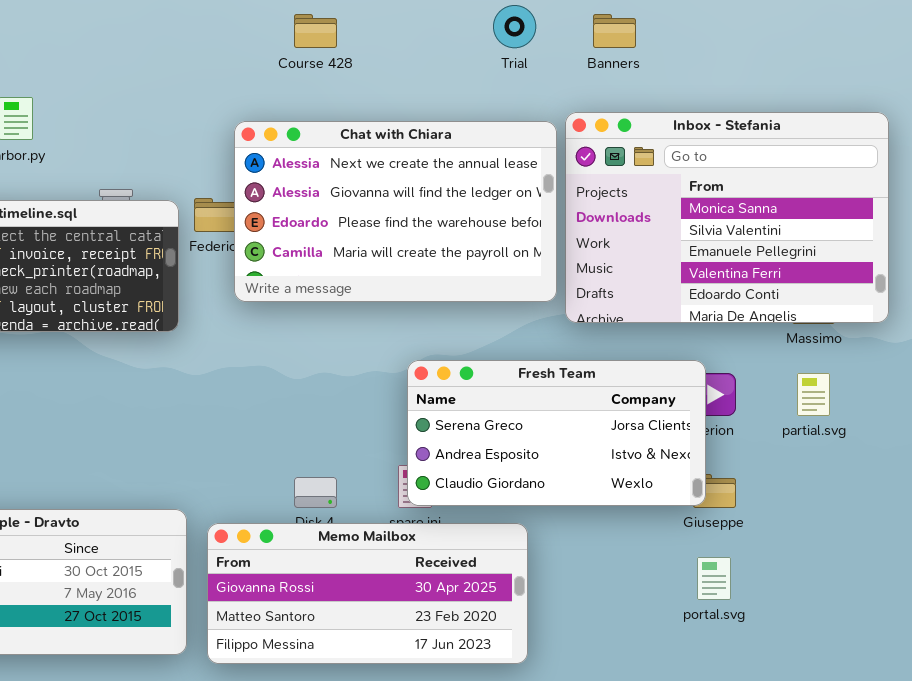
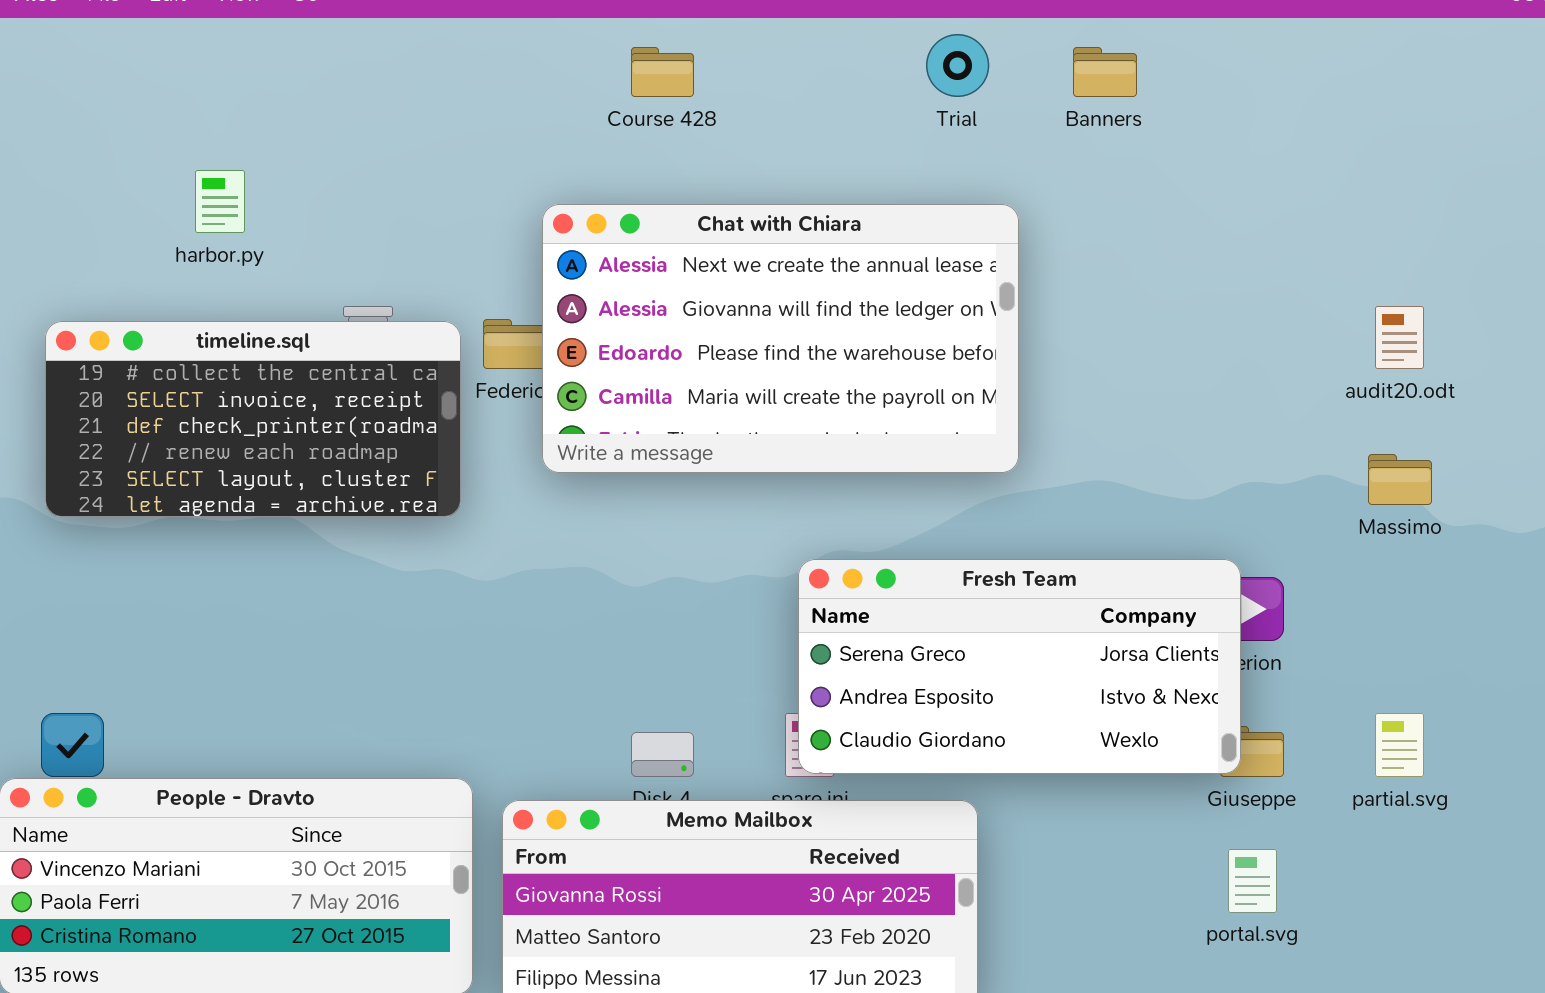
Inbox - Stefania: [565,112,889,323] -> none, closed
partial.svg: [797,373,830,416] -> [1375,713,1424,777], moved

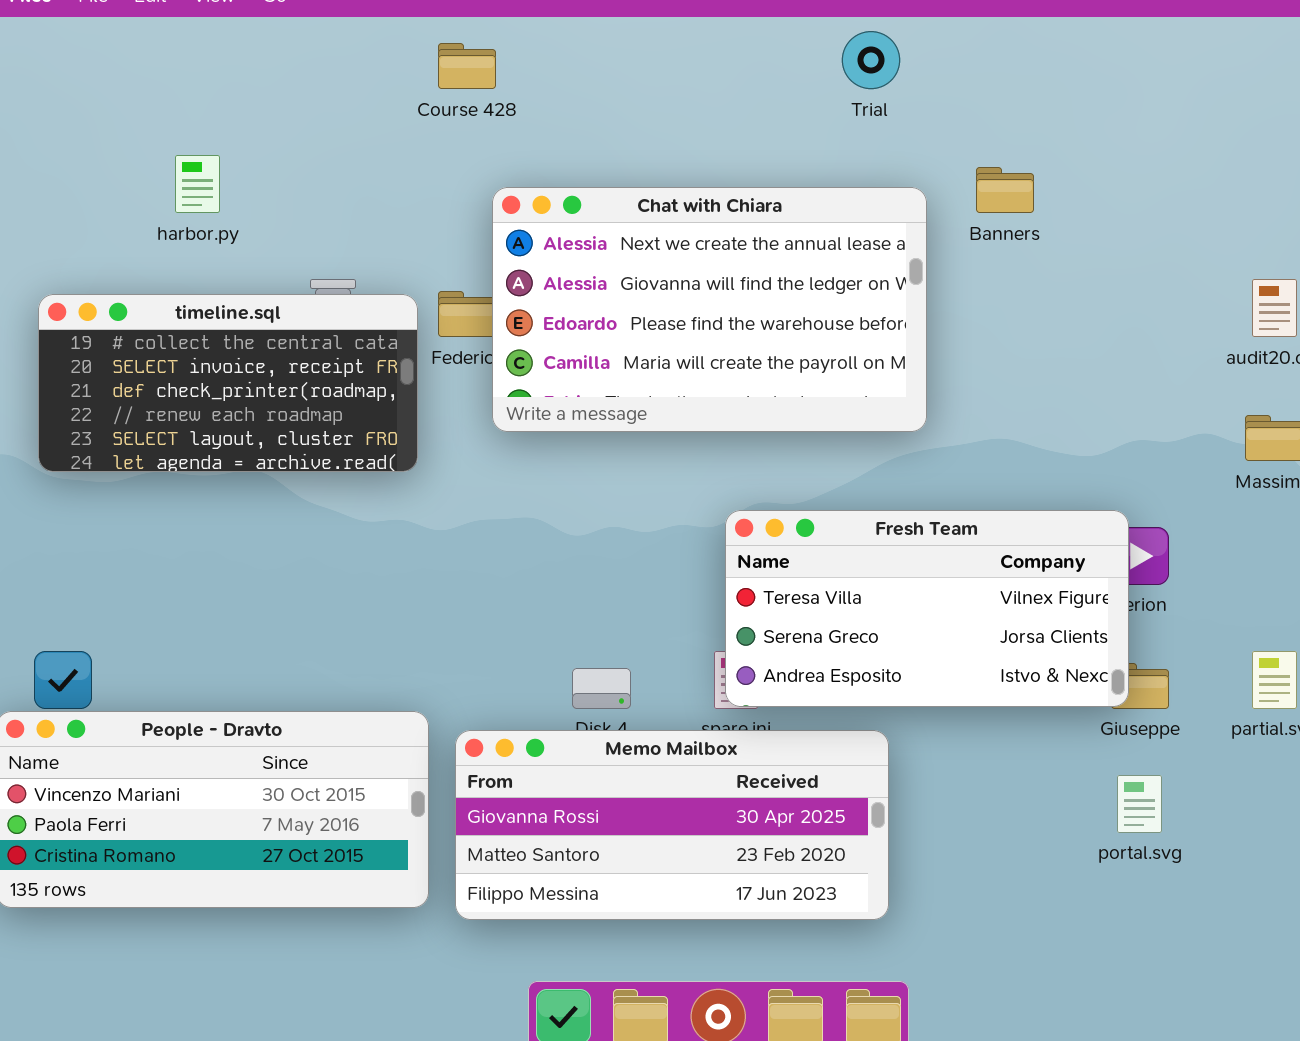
Course 428: [631,47,694,97] -> [438,43,496,89], moved
Banners: [1073,47,1137,97] -> [976,167,1034,213], moved
Fresh Team: [798,559,1241,774] -> [725,510,1129,707], scrolled up 1 row

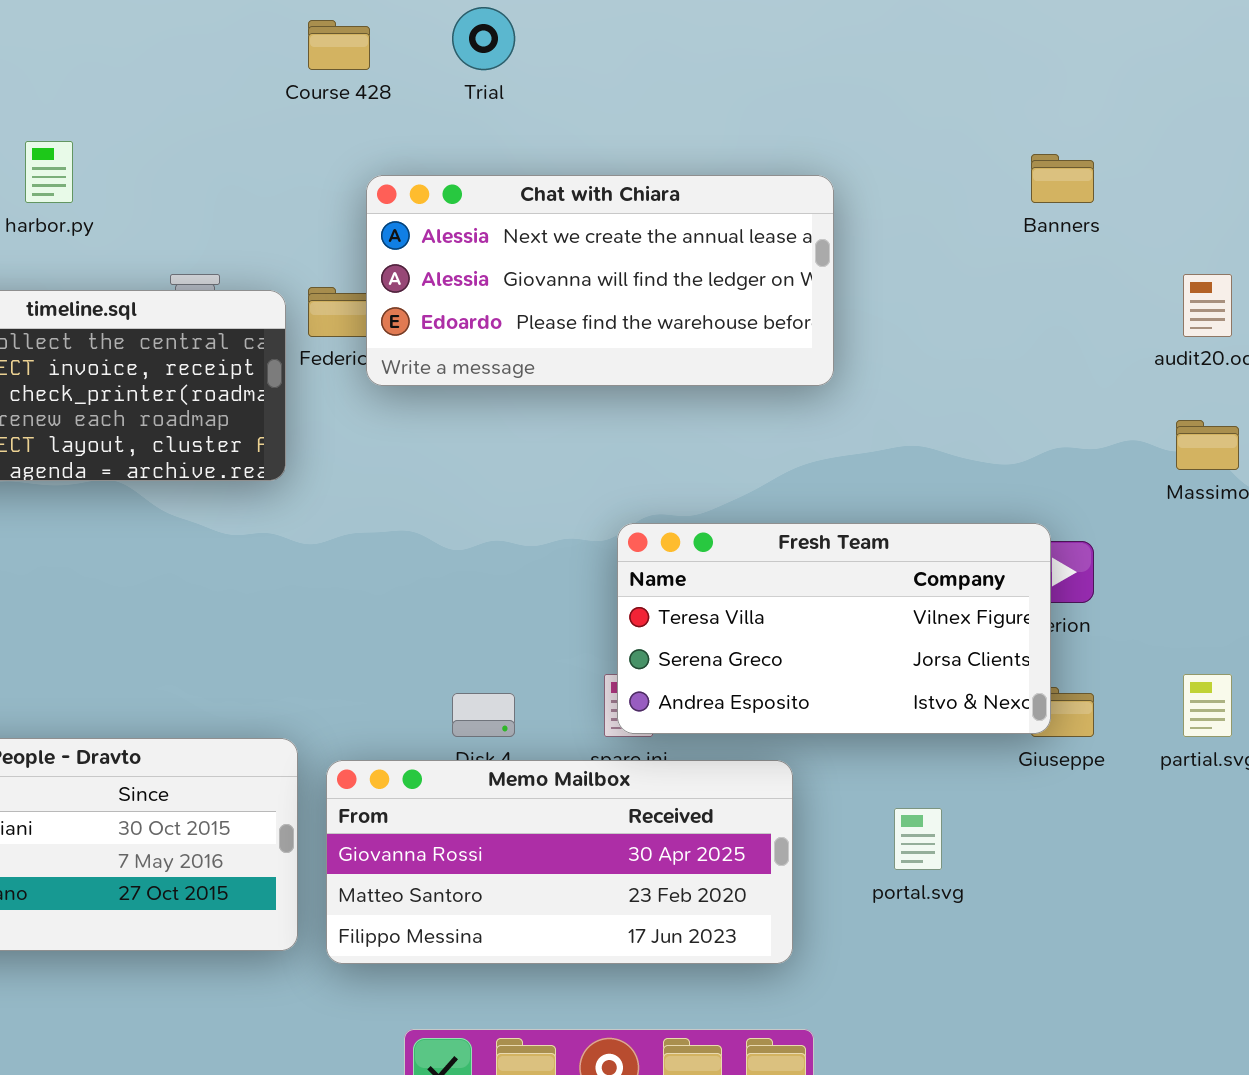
Trial: [842,31,900,89] -> [452,7,515,70], moved
Banners: [976,167,1034,213] -> [1031,154,1094,203], moved
Chat with Chiara: [492,187,927,432] -> [366,175,834,386], resized
portal.svg: [1117,775,1162,833] -> [894,808,942,870], moved

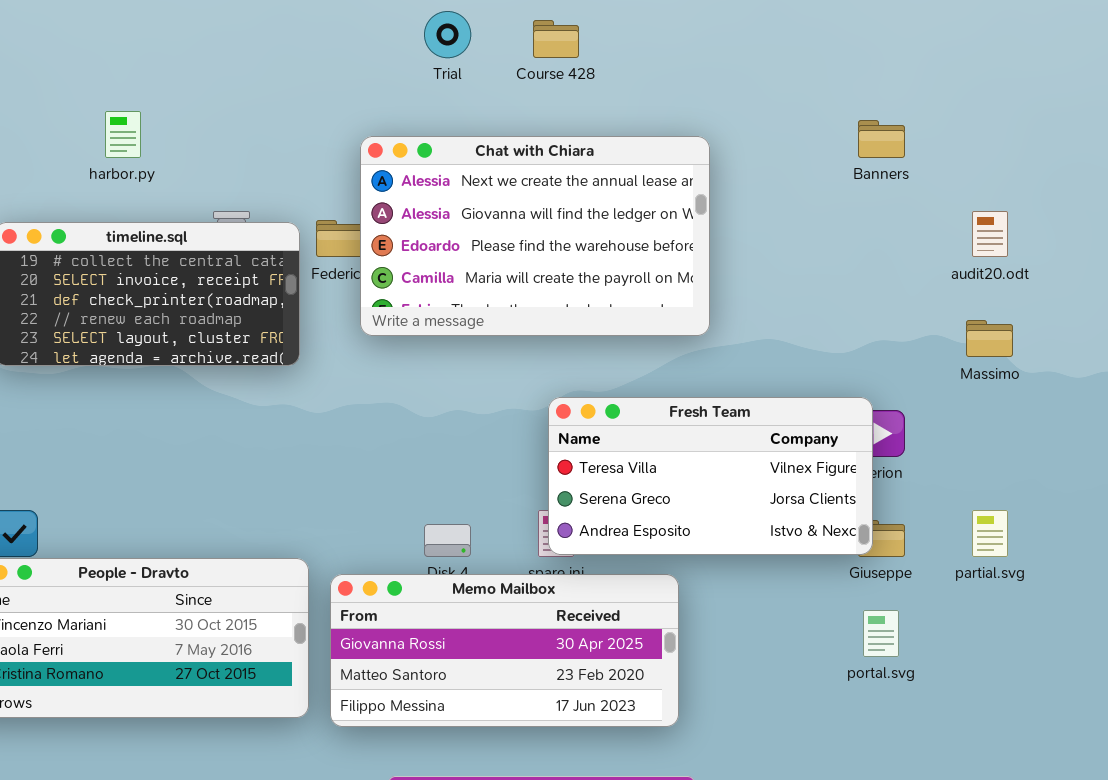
Course 428: [308,20,370,70] -> [533,20,579,58], moved
Chat with Chiara: [366,175,834,386] -> [360,136,710,336], resized
portal.svg: [894,808,942,870] -> [863,610,899,657], moved

